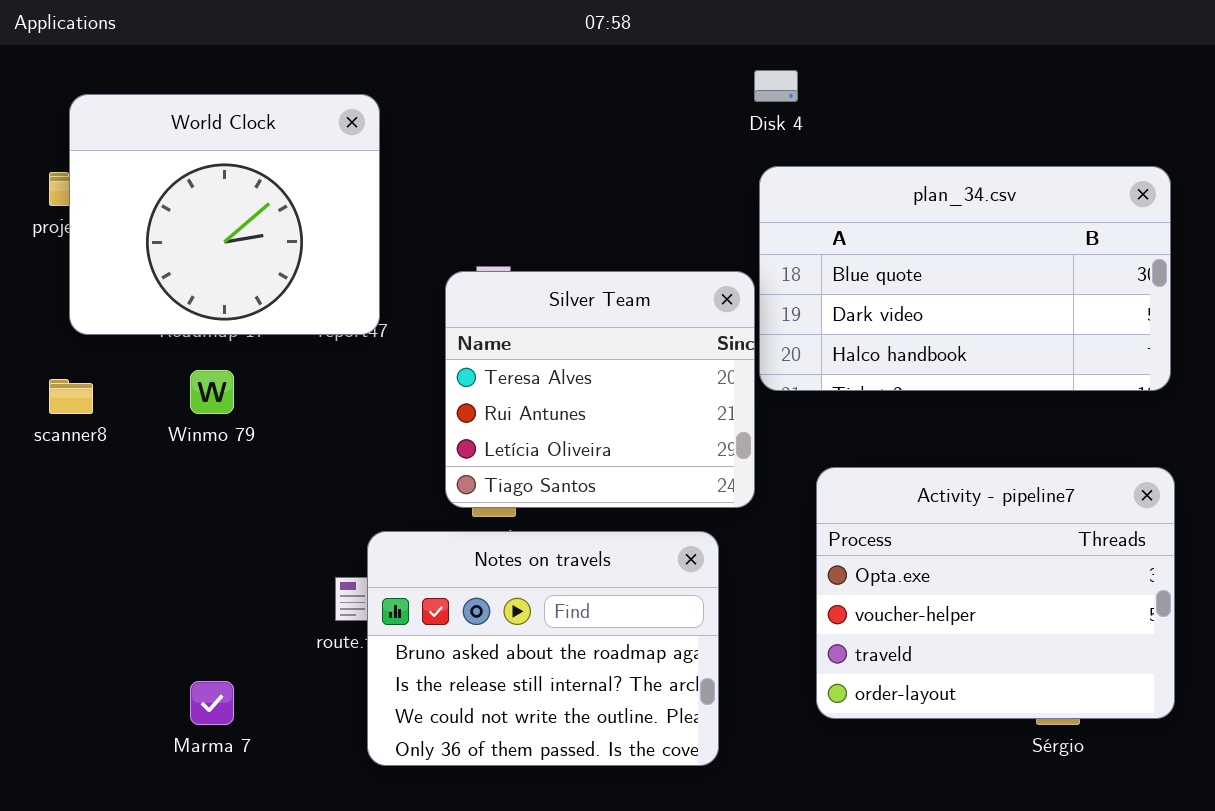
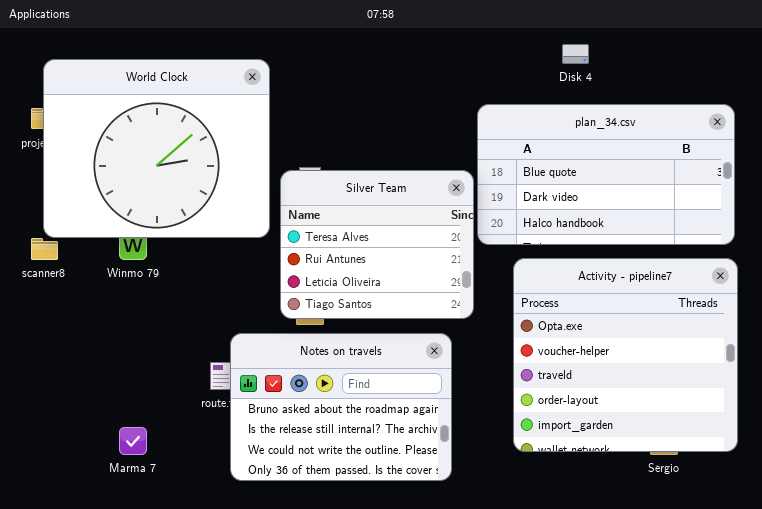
Disk 4: [754,70,798,102] -> [562,44,589,64], moved
World Clock: [69,94,380,335] -> [43,59,270,238], resized
Activity - pipeline7: [816,467,1175,719] -> [513,258,738,452], resized

